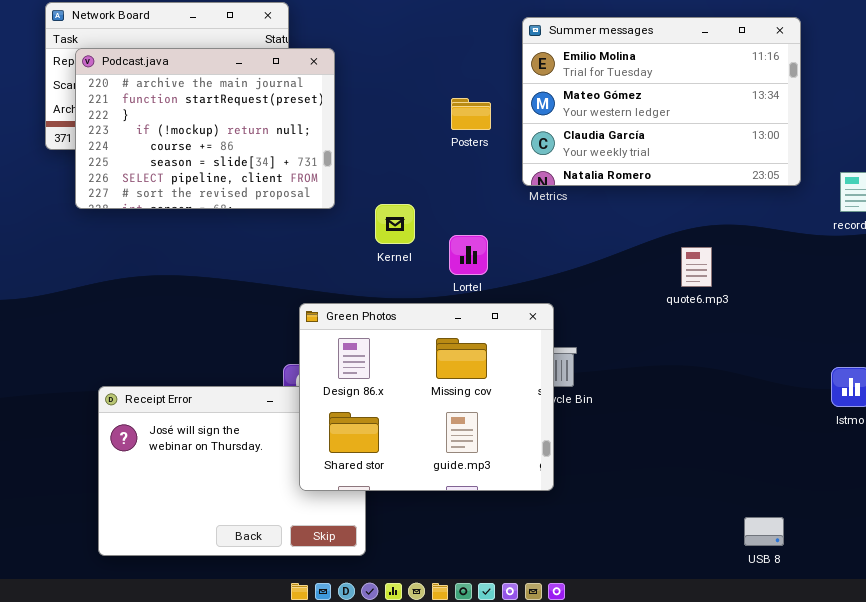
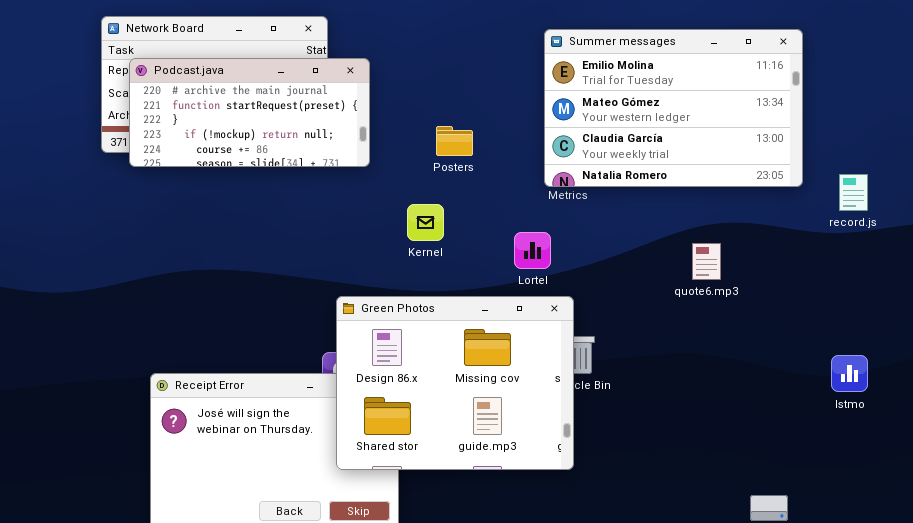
Podcast.java: [75,48,335,209] -> [129,58,370,167], resized
Posters: [451,98,491,130] -> [436,126,473,156], moved
Lortel: [449,235,488,275] -> [514,232,551,269], moved

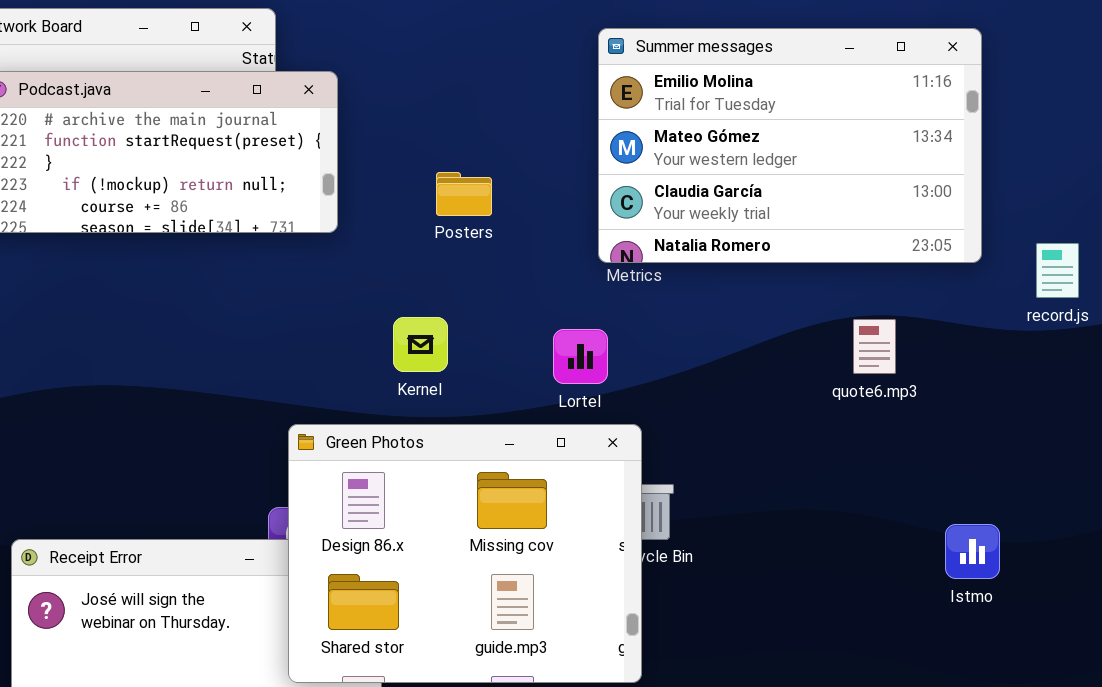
Kernel: [407,204,444,241] -> [393,317,448,372], moved
quote6.mp3: [692,243,721,280] -> [853,319,896,374], moved
Istmo: [831,355,868,392] -> [945,524,1000,579], moved

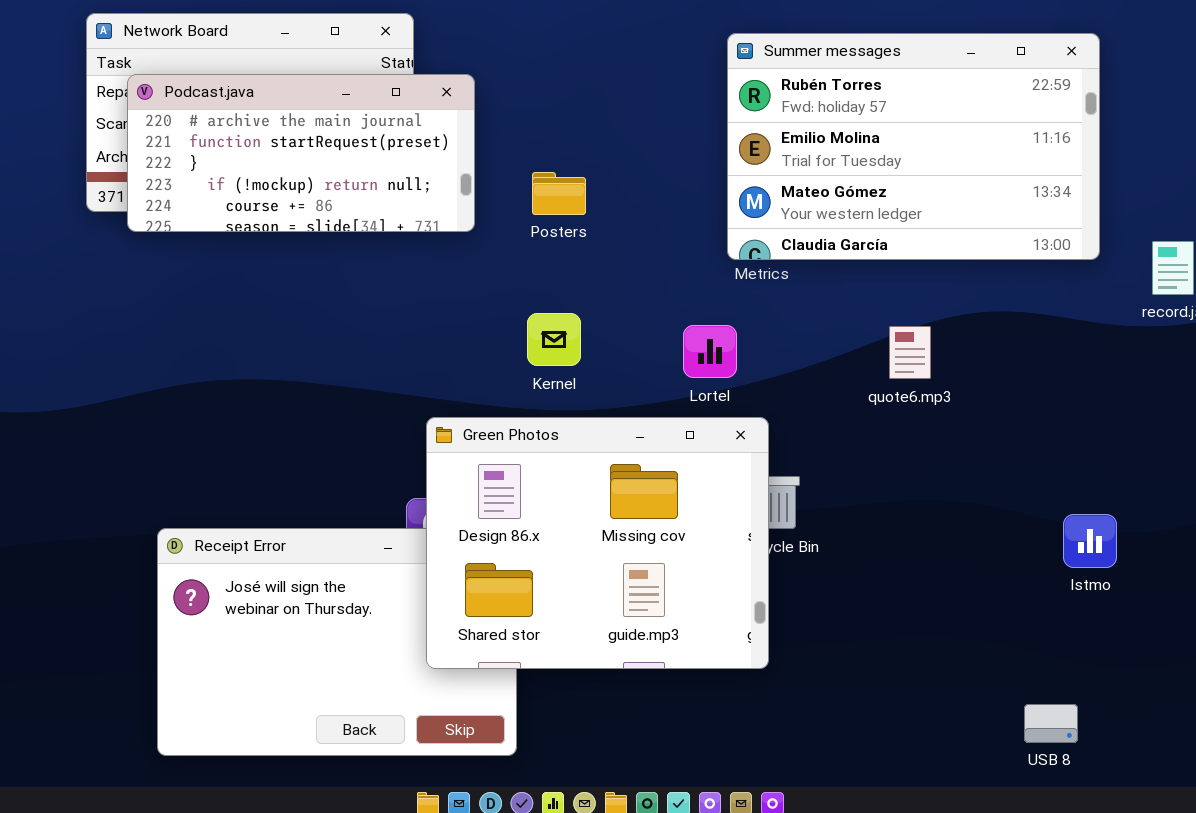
Summer messages: [598,28,982,263] -> [727,33,1100,260], scrolled up 1 row
Posters: [436,172,492,216] -> [532,172,586,215], moved
quote6.mp3: [853,319,896,374] -> [889,326,931,379], moved

